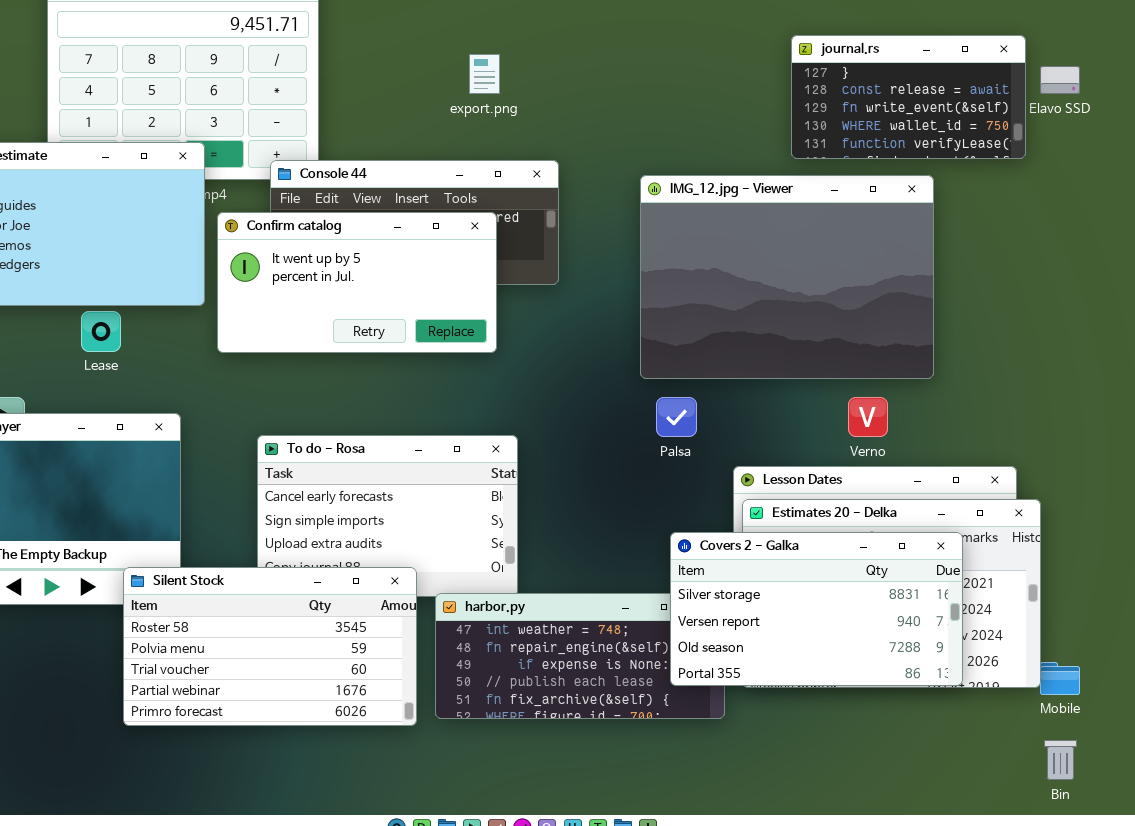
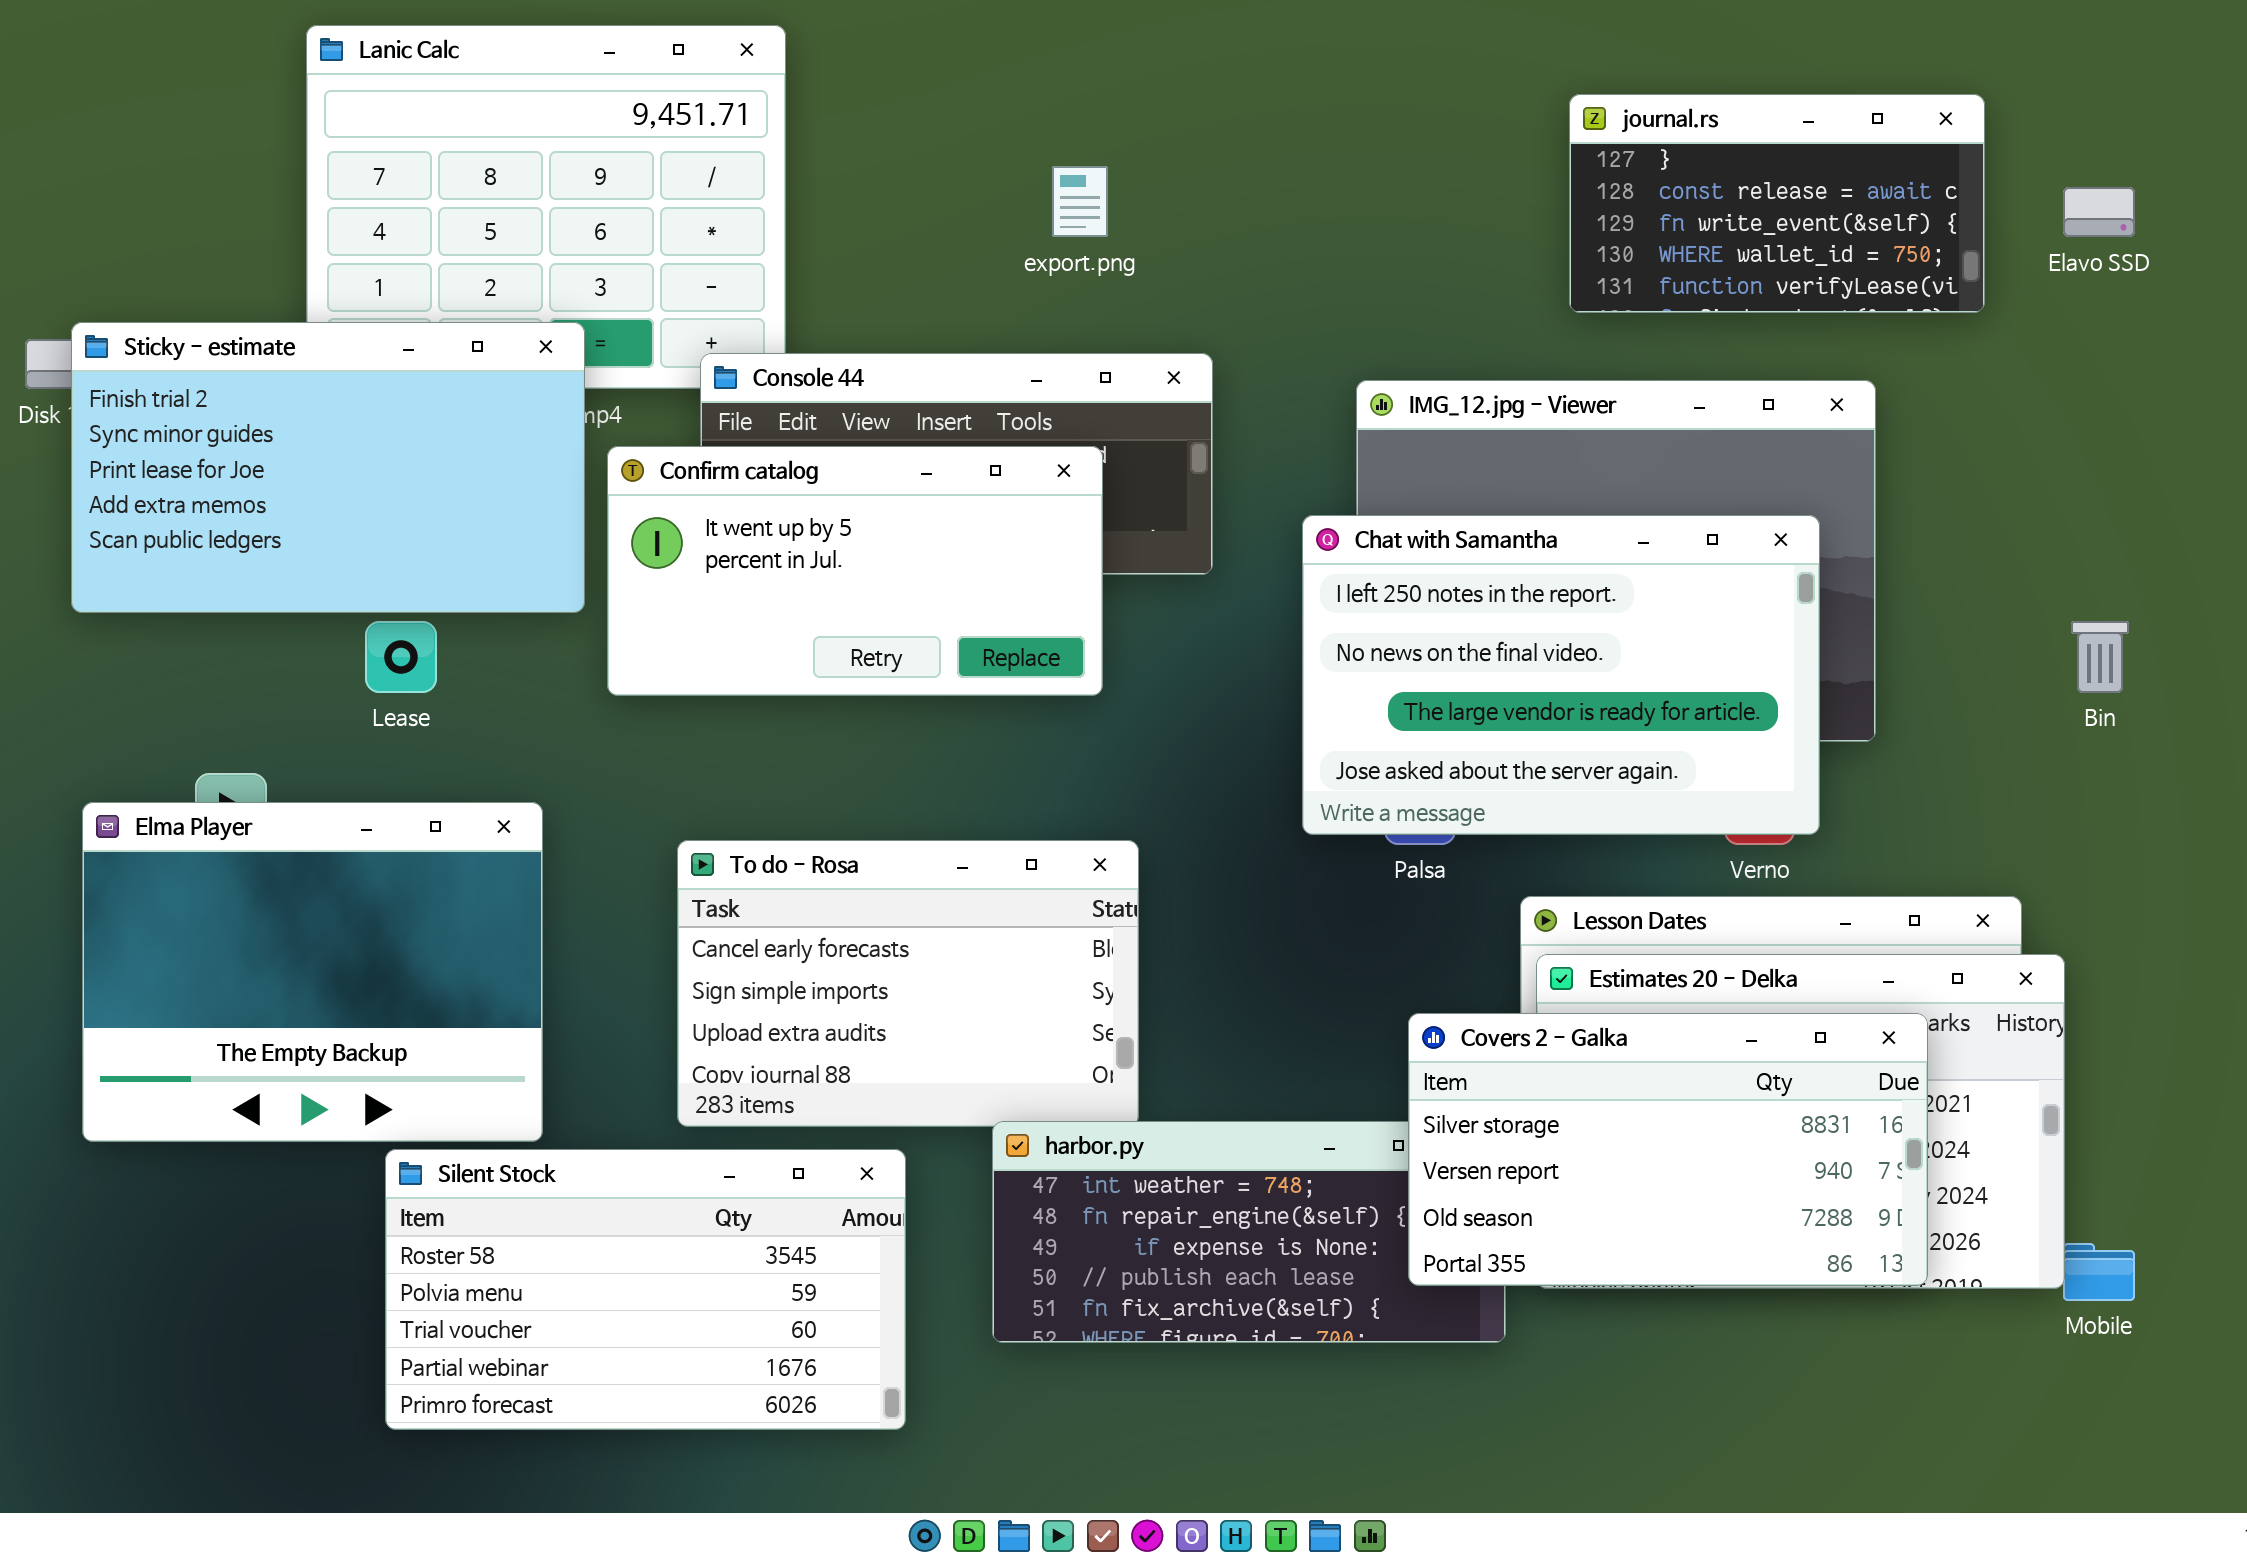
journal.rs: [791,35,1026,159] -> [1569,94,1985,313], moved
Chat with Samantha: none -> [1302,515,1820,835], opened
Silent Stock: [123,567,417,726] -> [385,1149,906,1430], moved
Bin: [1044,740,1077,780] -> [2071,621,2129,693], moved

